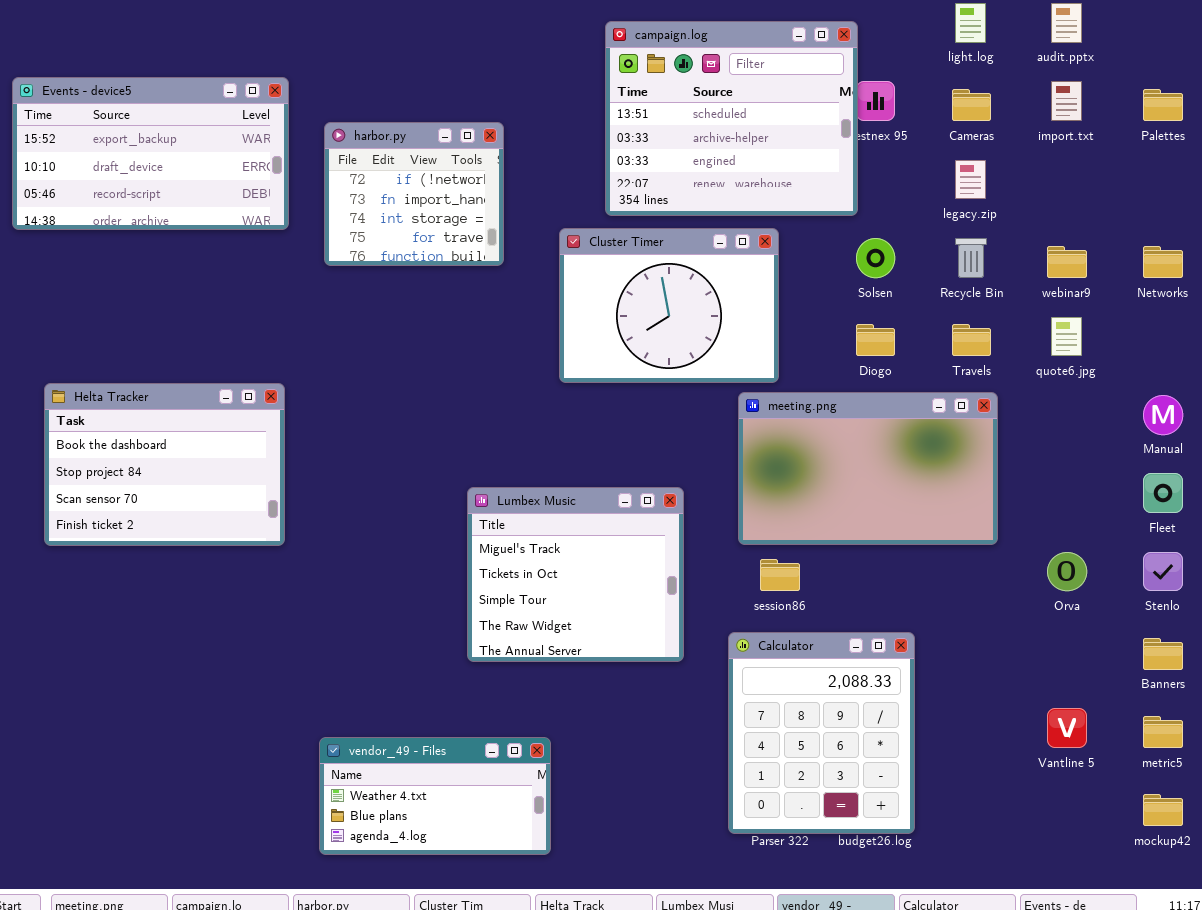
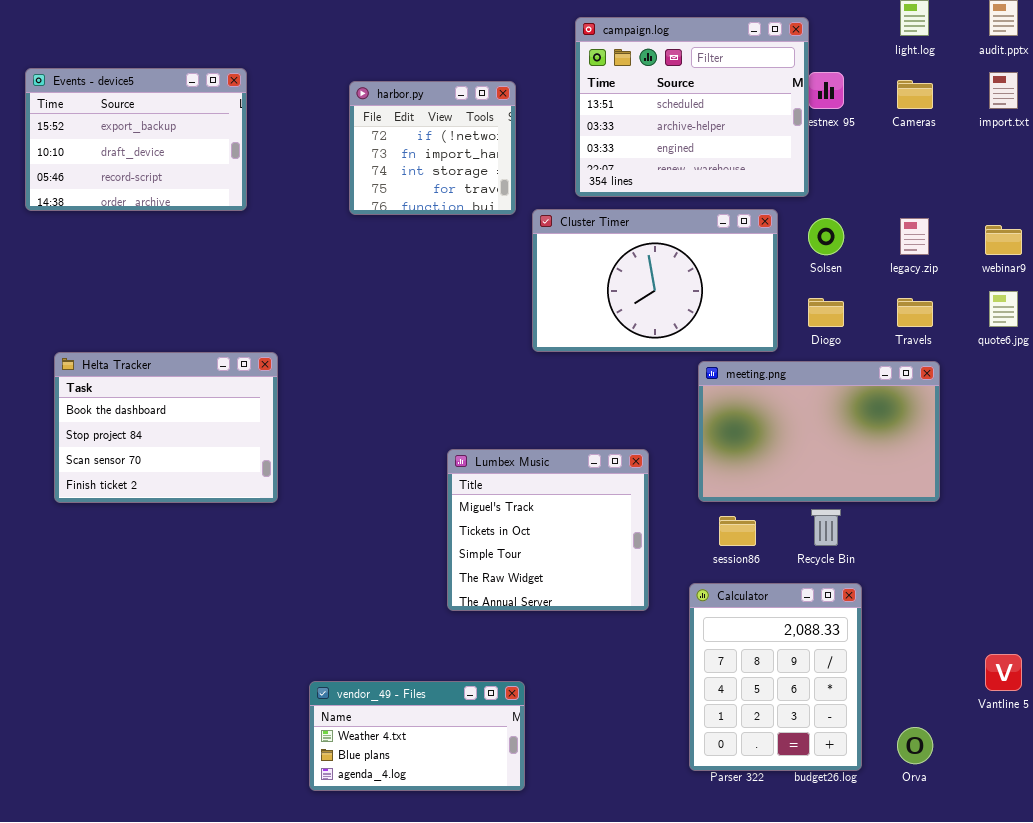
Events - device5: [12,77,289,230] -> [25,68,247,211], resized
harbor.py: [324,122,504,266] -> [349,81,516,215], moved
legacy.zip: [955,160,986,199] -> [900,218,929,255], moved
Cluster Timer: [559,228,779,383] -> [532,209,778,352], resized
Recycle Bin: [955,238,987,278] -> [811,509,841,546], moved
Orva: [1047,552,1087,591] -> [897,727,933,764], moved

